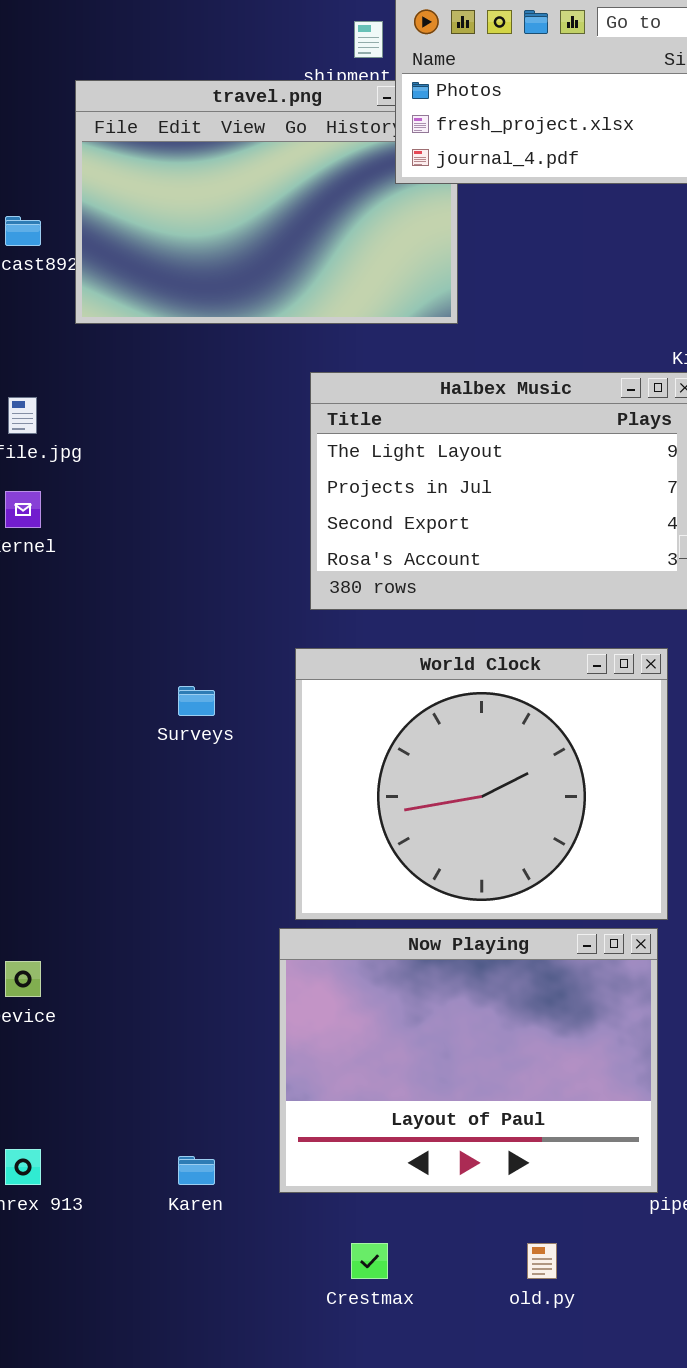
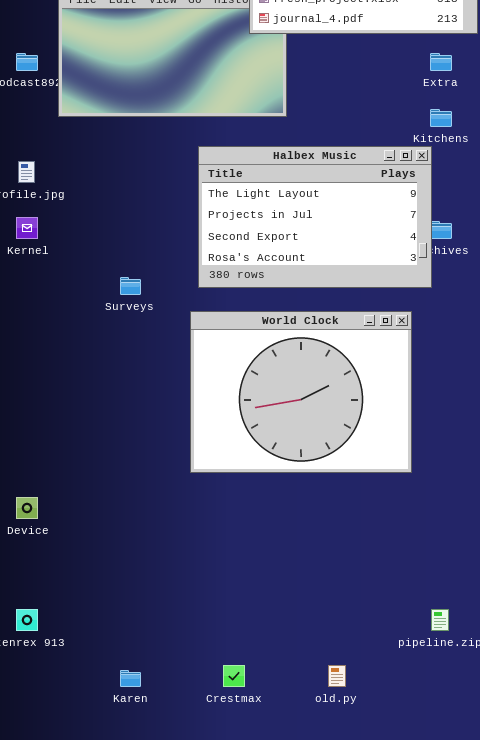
Surveys: [178,686,215,716] -> [120,277,141,295], moved
Now Playing: [279,928,658,1193] -> none, closed
Karen: [178,1156,215,1185] -> [120,670,141,687], moved

